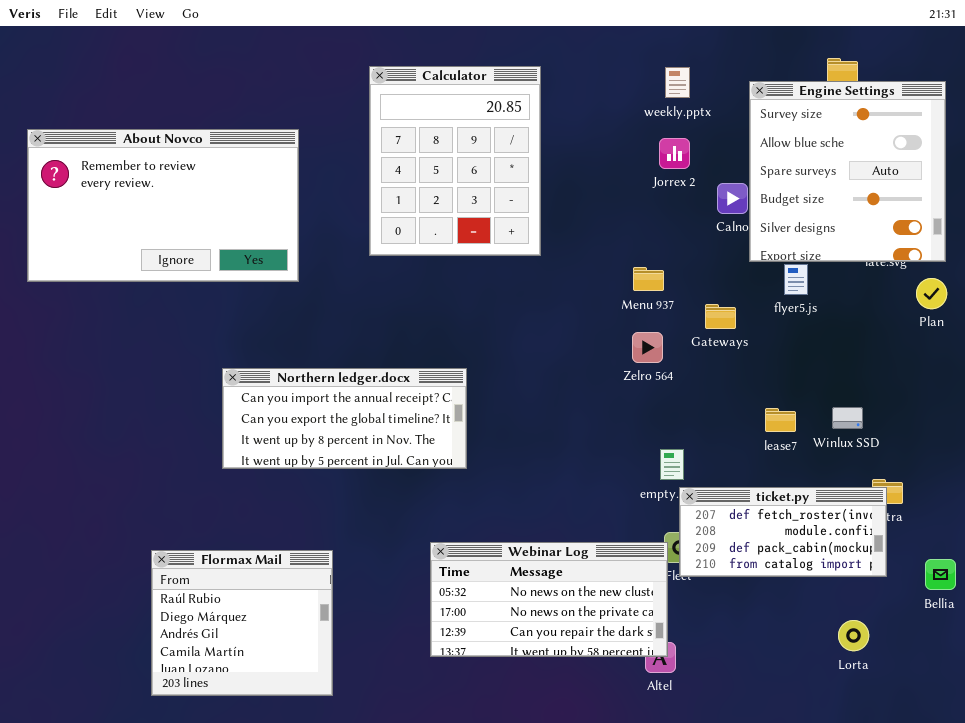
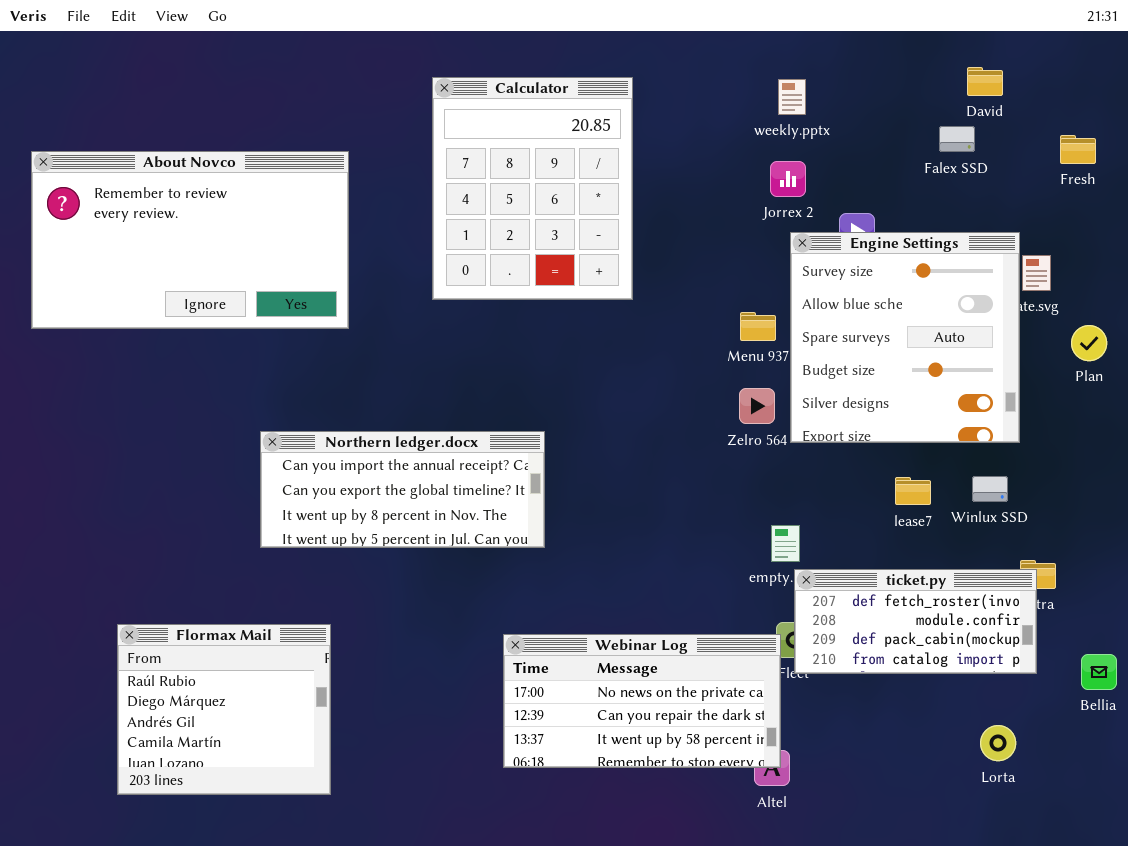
Engine Settings: [749,81,946,262] -> [790,232,1020,443], moved
Webinar Log: [430,542,668,657] -> [503,634,781,768], scrolled down 1 row
Flormax Mail: [151,550,333,696] -> [117,624,331,795], moved

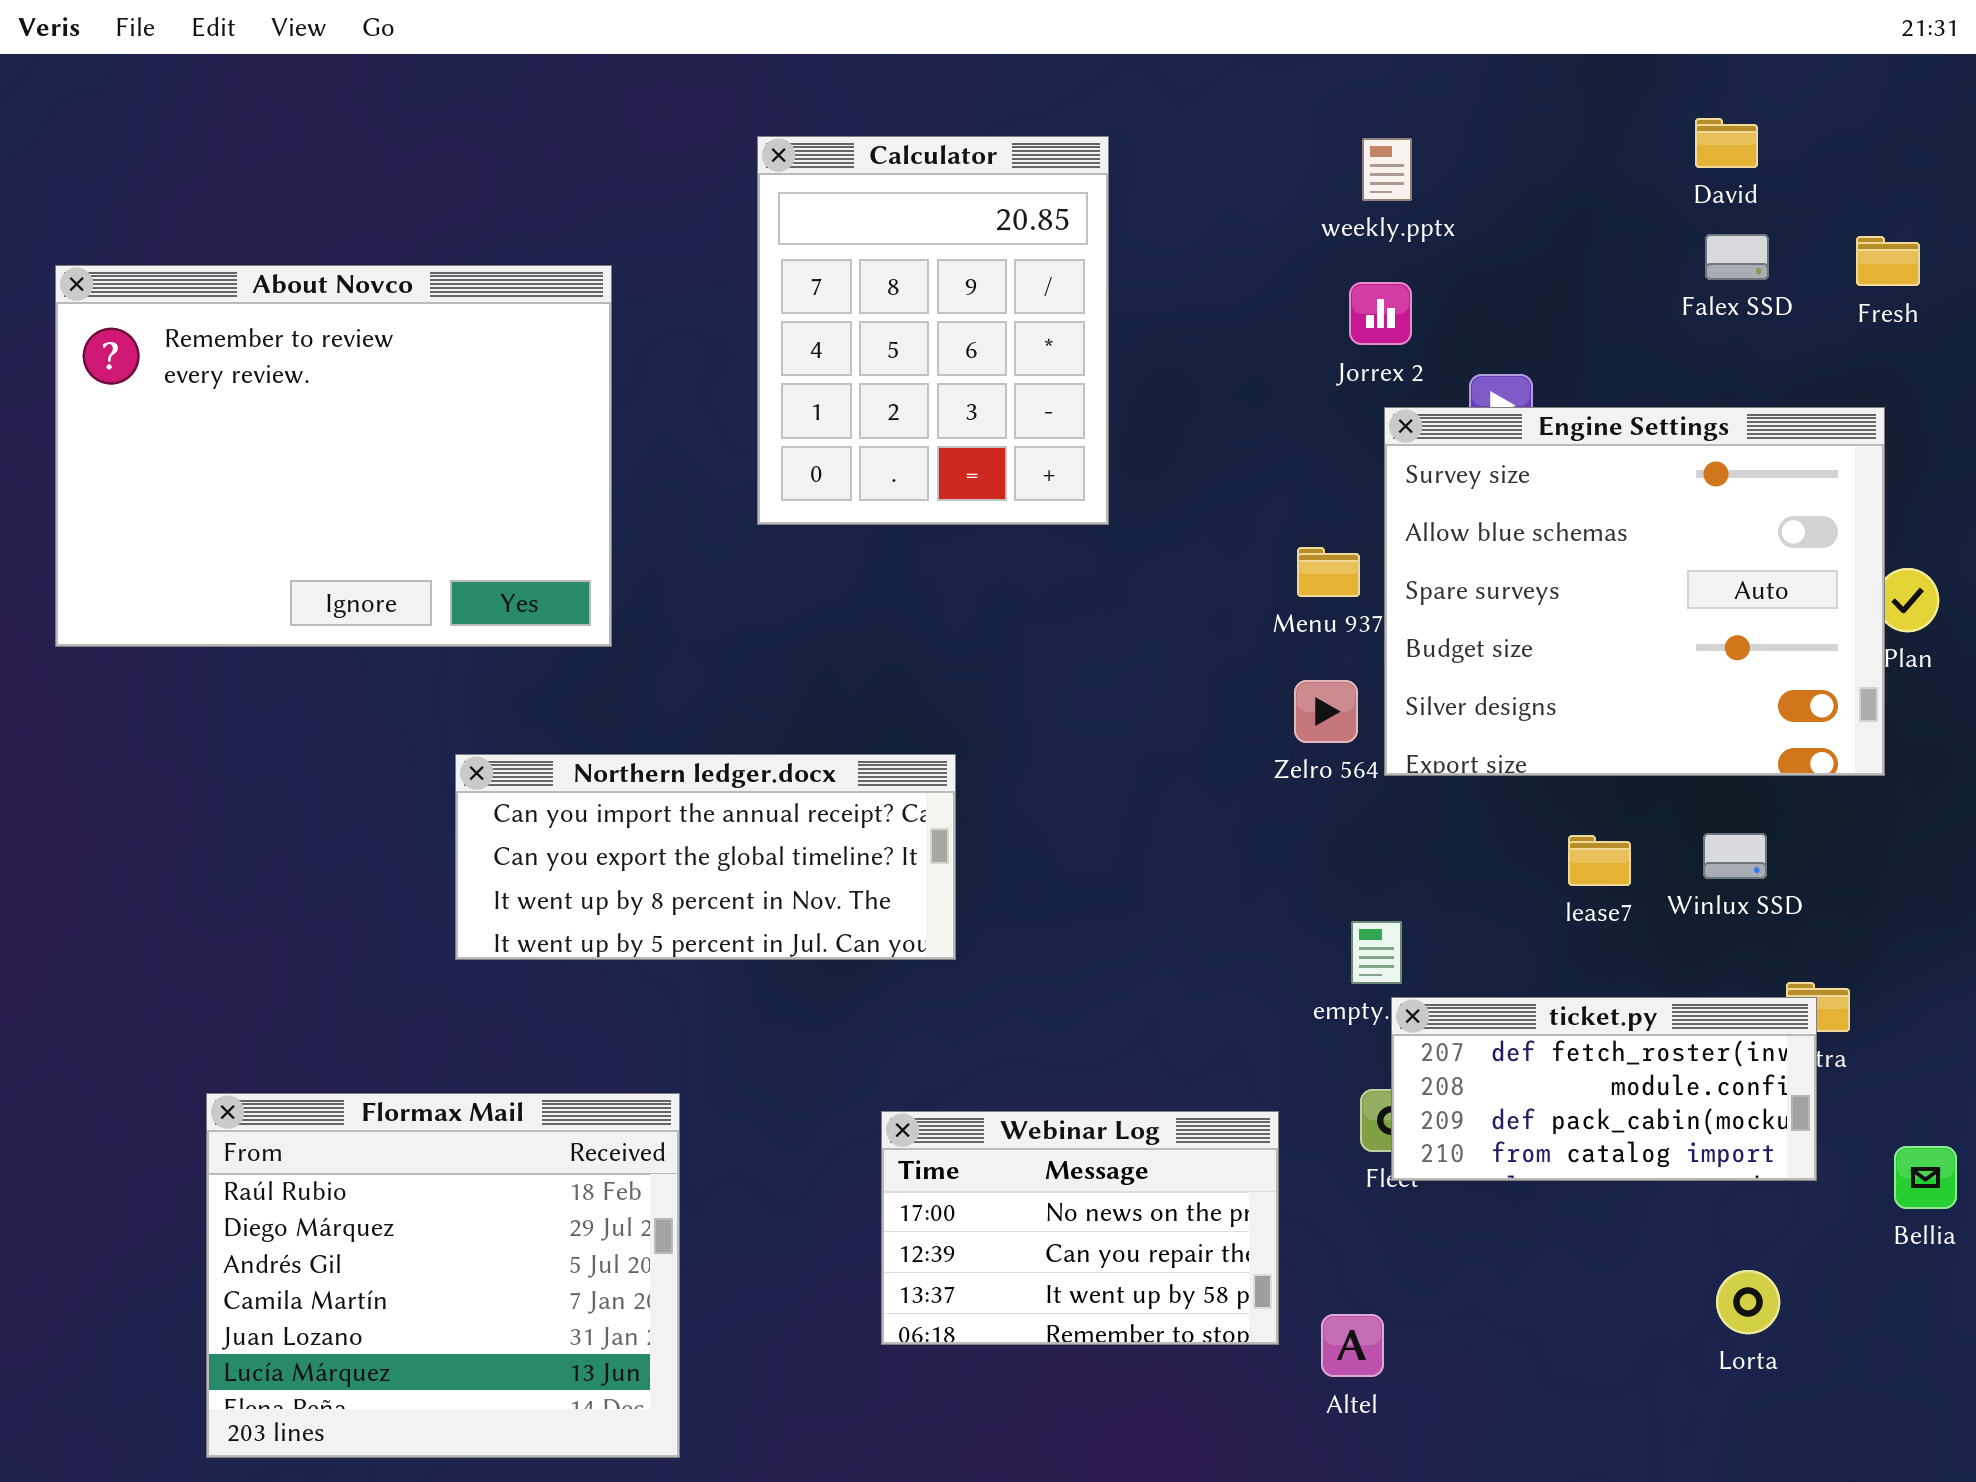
Falex SSD: [939,126,975,152] -> [1705,234,1769,280], moved
About Novco: [31,151,349,329] -> [55,265,612,647], resized
Engine Settings: [790,232,1020,443] -> [1384,407,1885,776], resized
Flormax Mail: [117,624,331,795] -> [206,1093,680,1458], resized
Webinar Log: [503,634,781,768] -> [881,1111,1279,1345], resized

